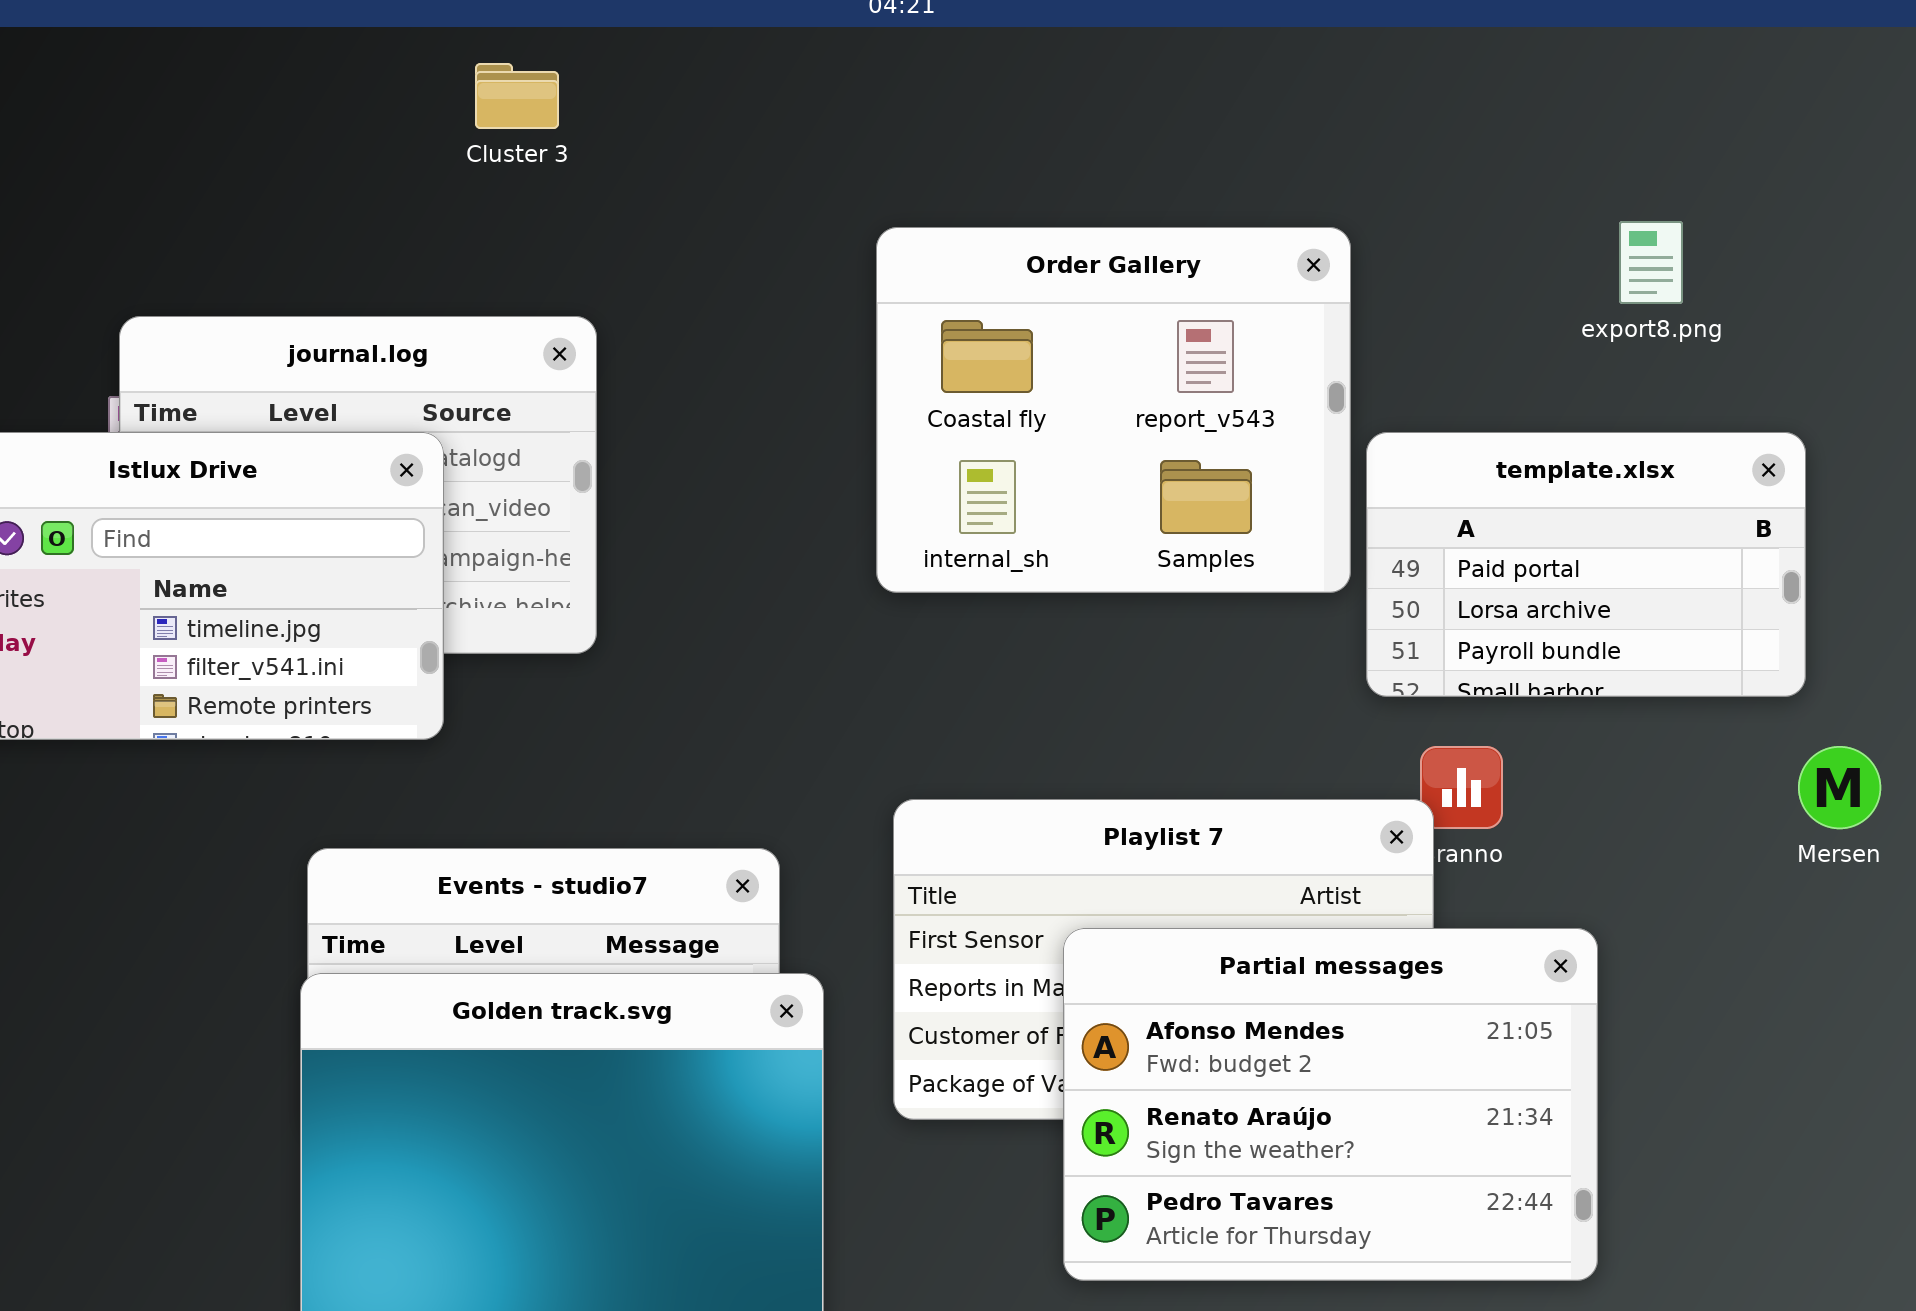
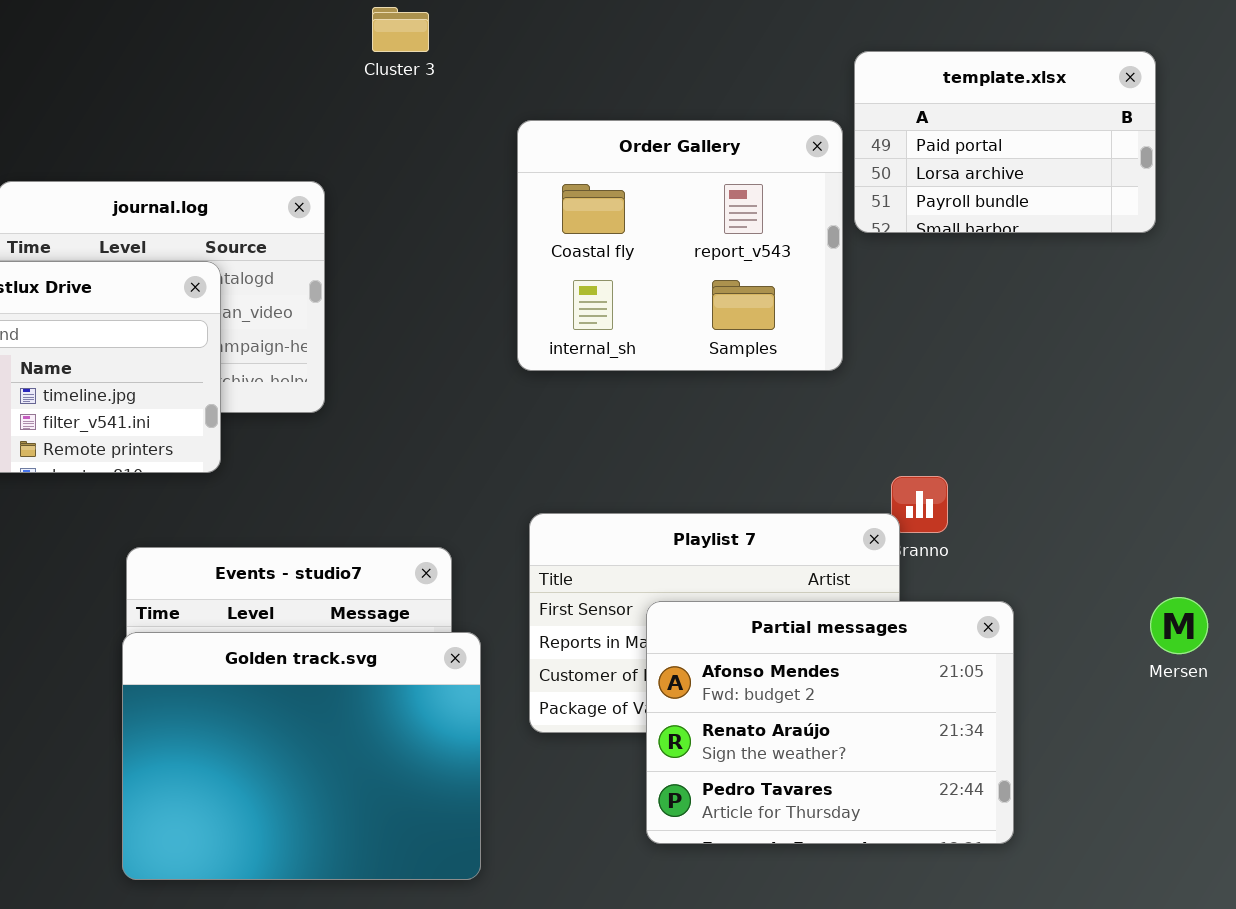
Cluster 3: [475,63,559,129] -> [372,7,429,52], moved
template.xlsx: [1366,432,1806,697] -> [854,51,1156,233], moved
Mersen: [1798,746,1881,829] -> [1150,597,1208,654], moved

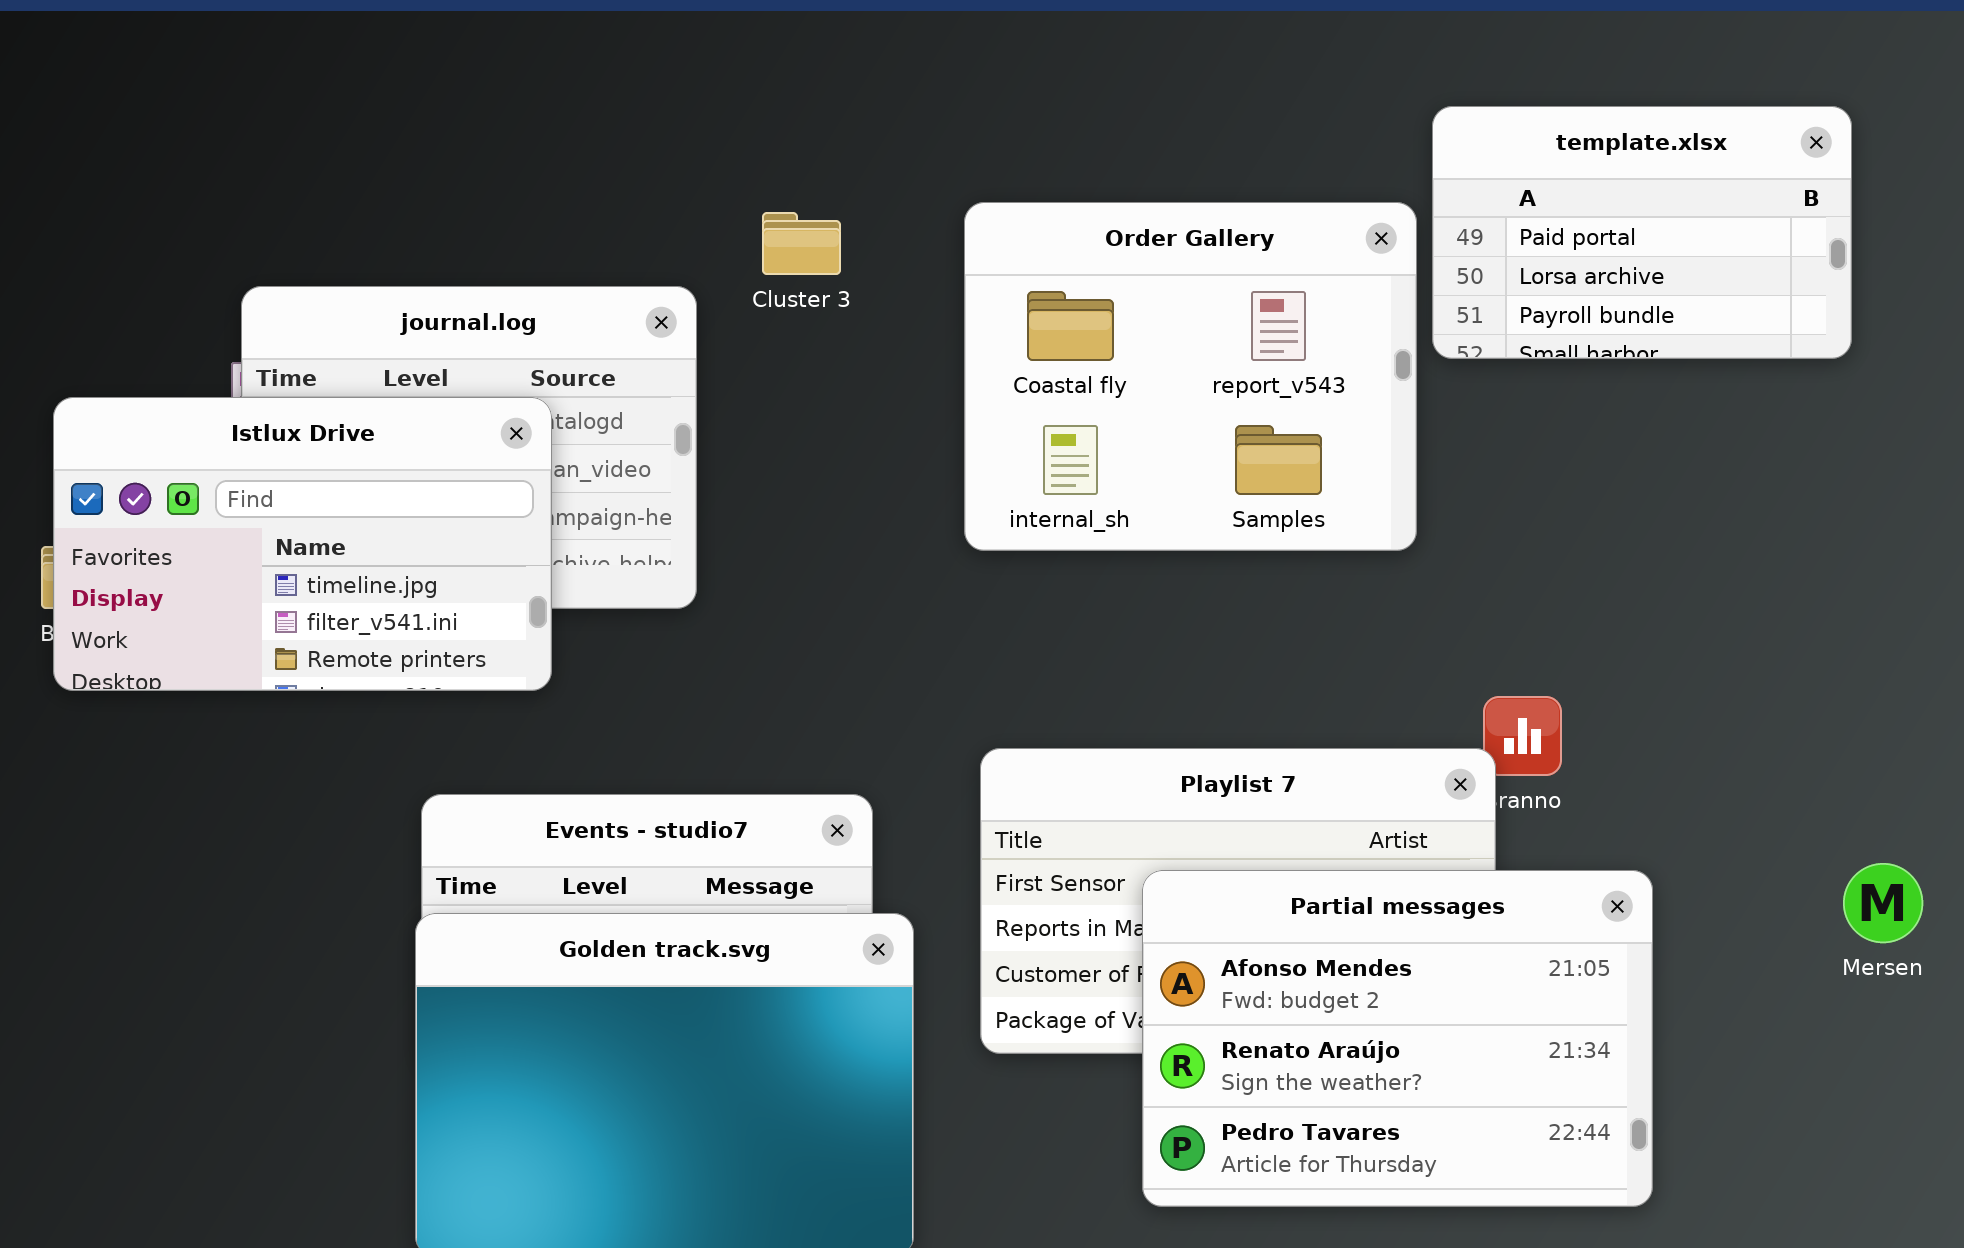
Cluster 3: [372,7,429,52] -> [762,212,841,275], moved

